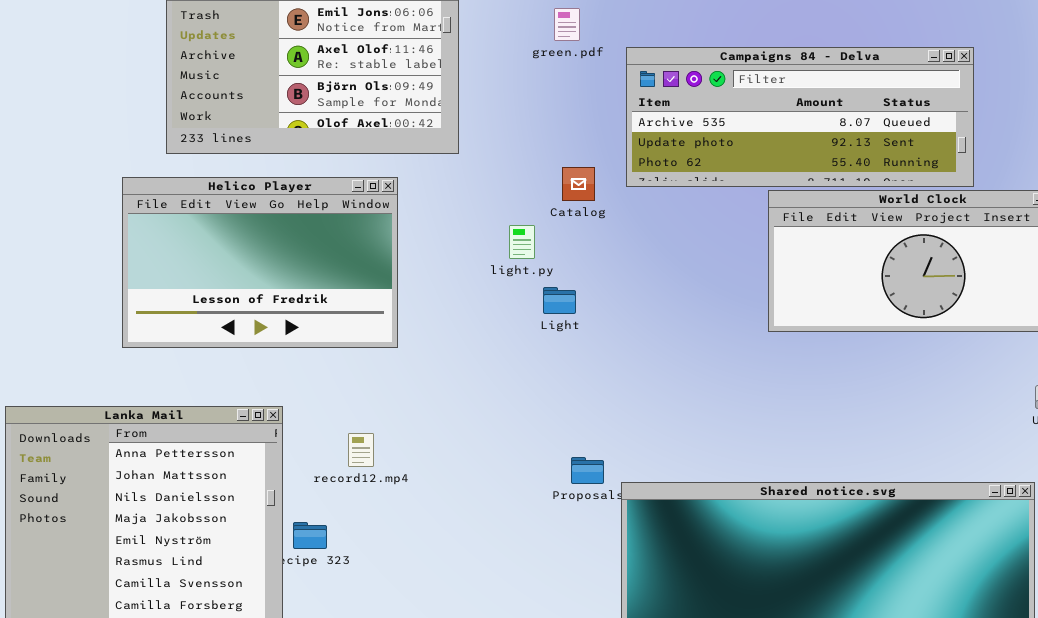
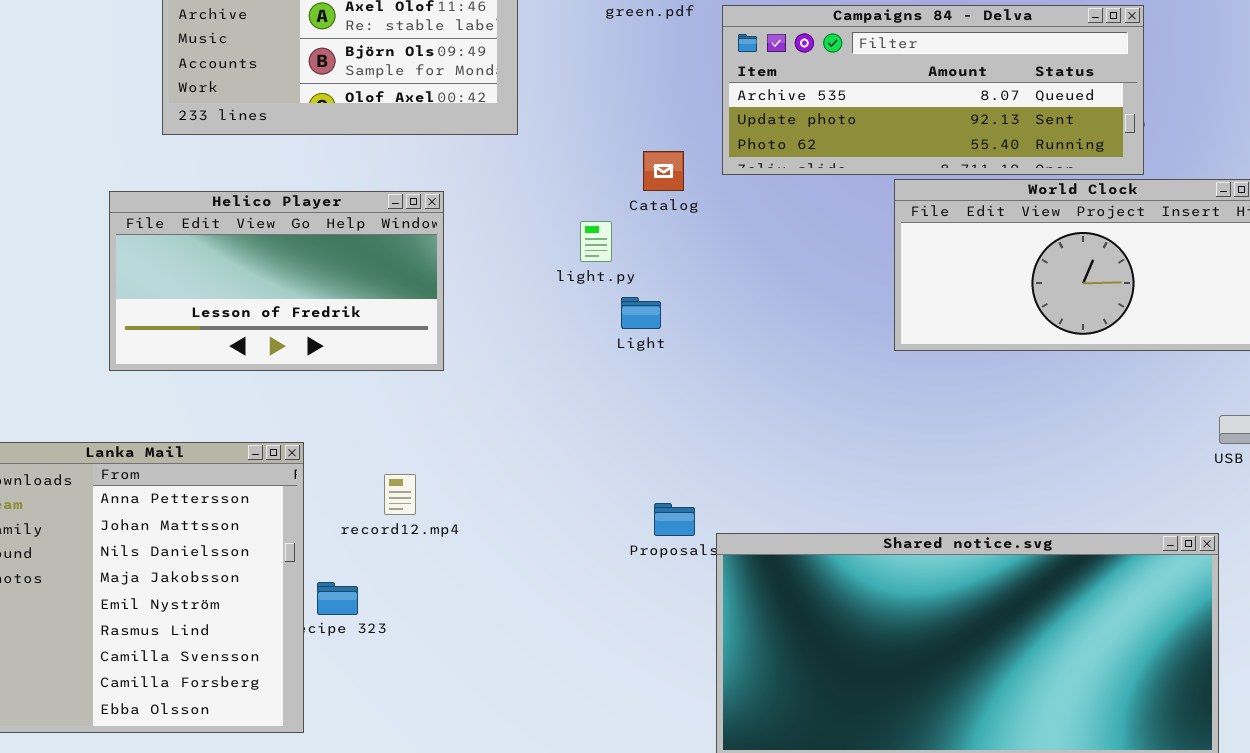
Helico Player: [122,177,398,348] -> [109,191,444,371], resized

